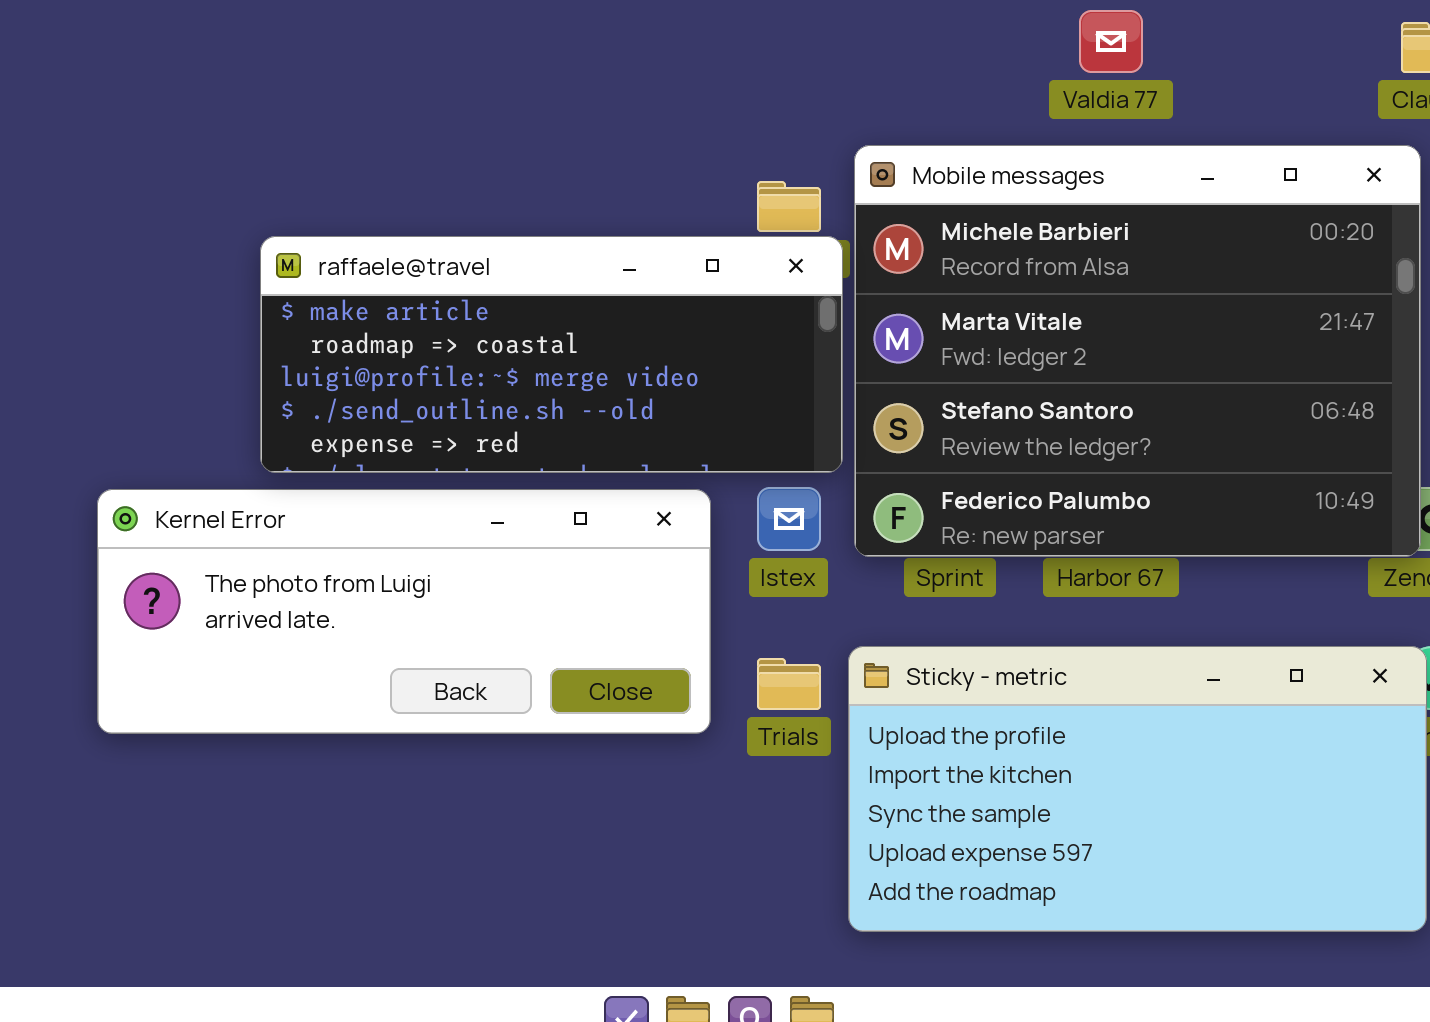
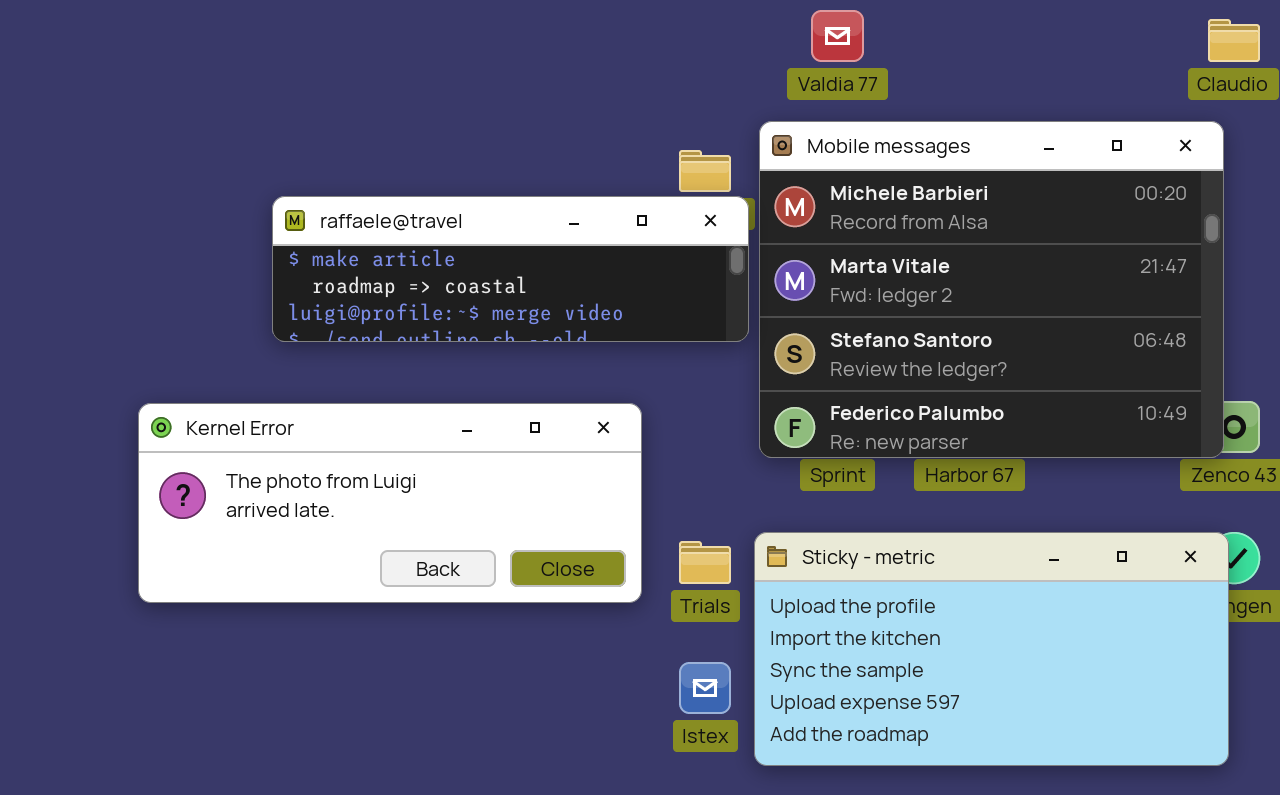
Valdia 77: [1079,10,1143,73] -> [811,10,864,62], moved
raffaele@travel: [260,236,843,473] -> [272,196,749,342], resized
Istex: [757,487,821,551] -> [679,662,731,714], moved

